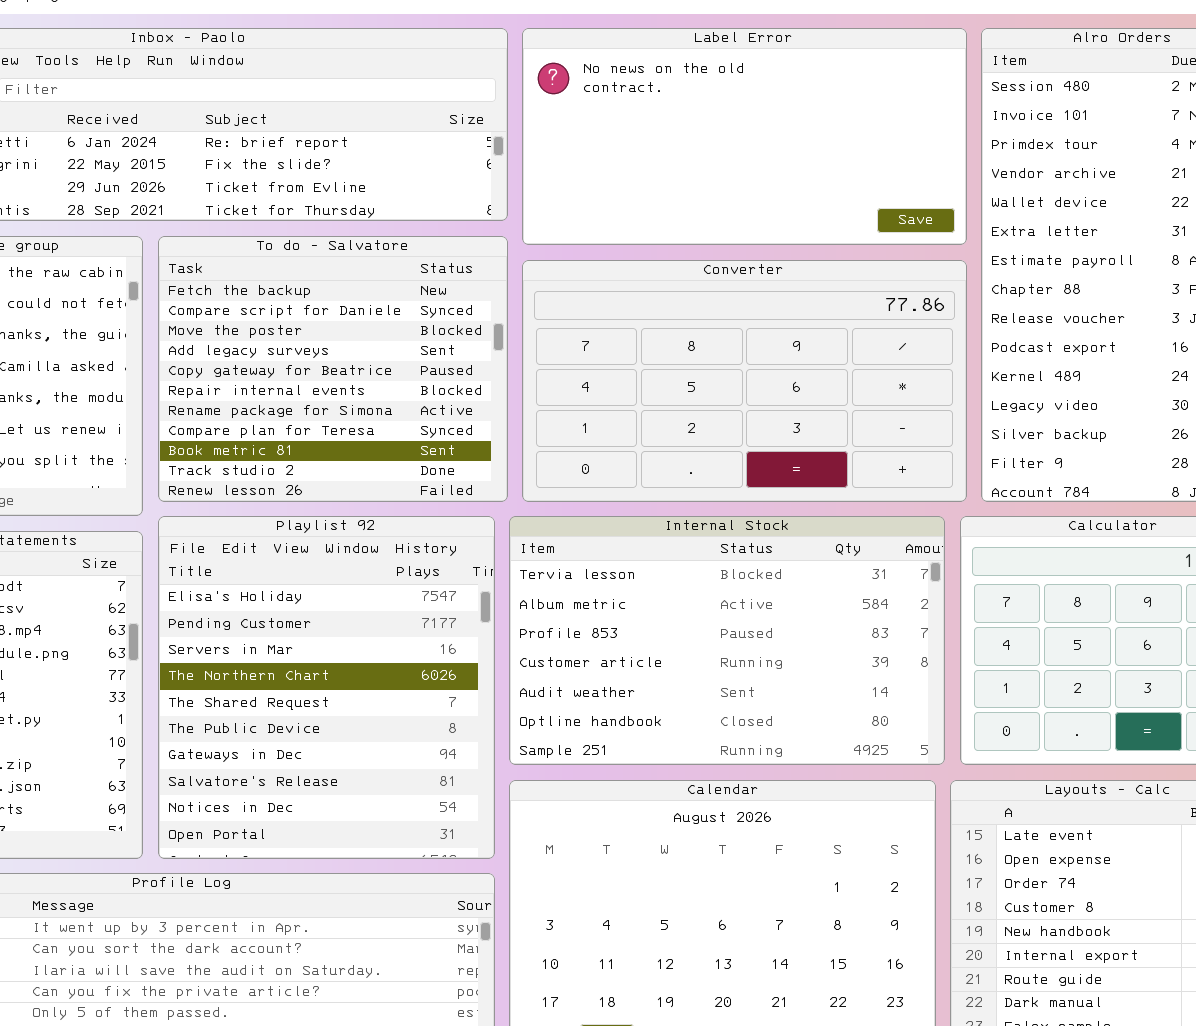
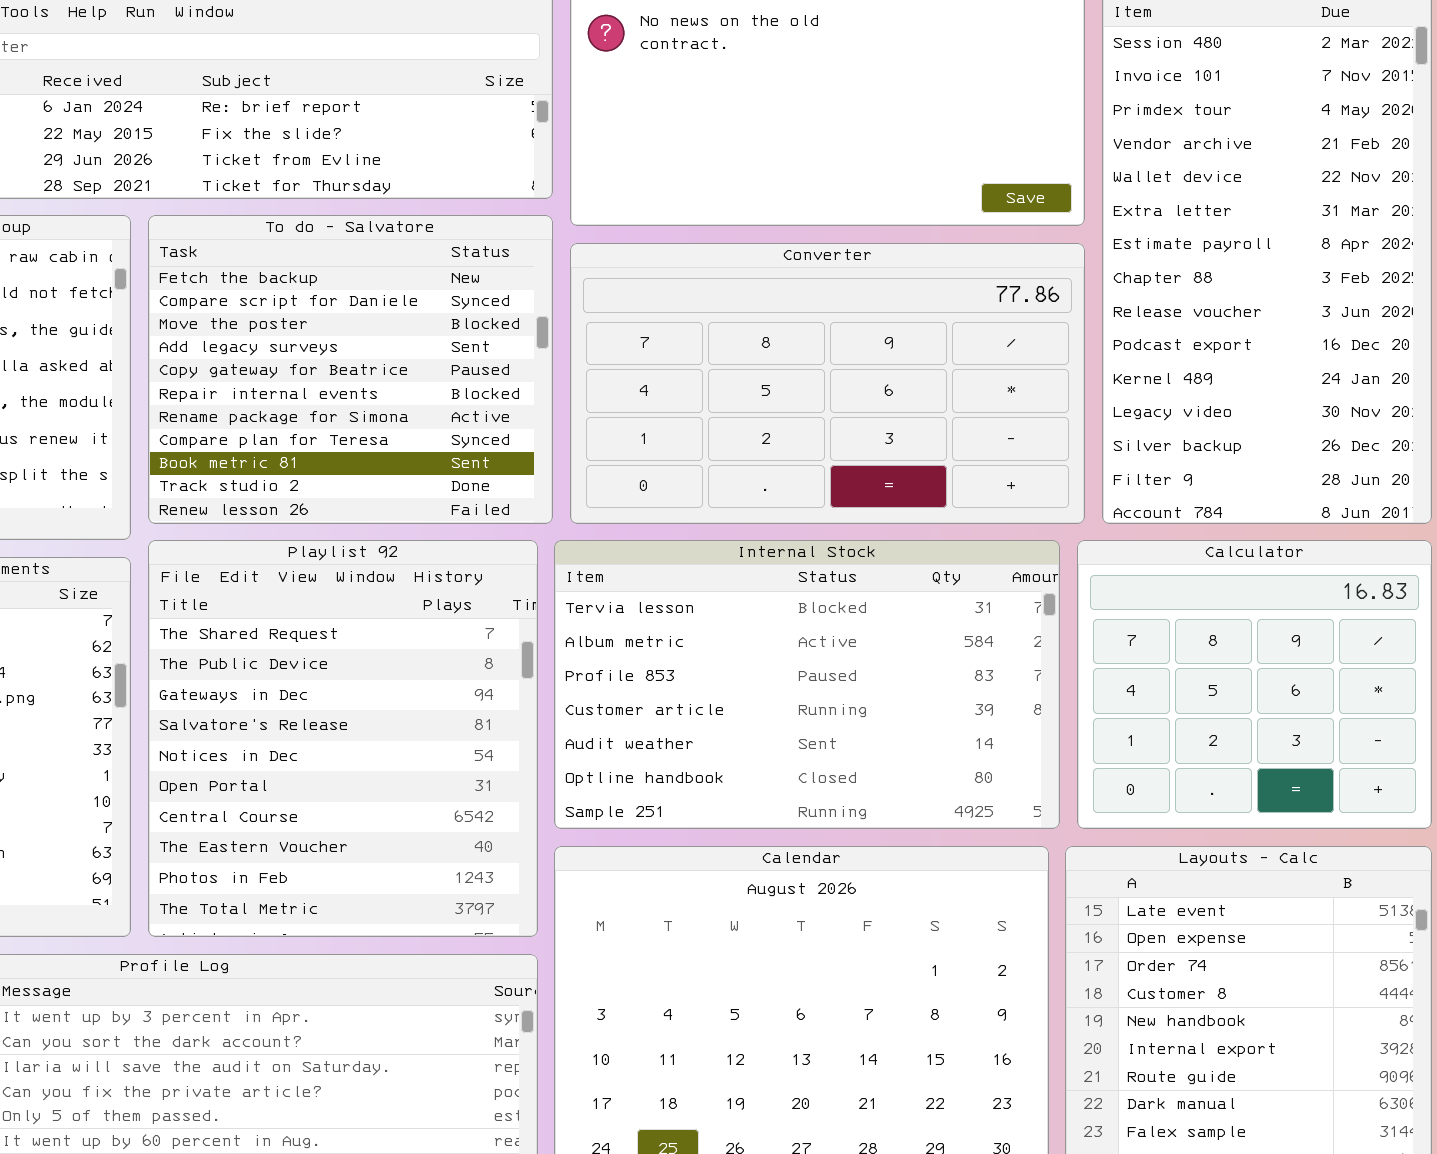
Playlist 92: [158,516,495,859] -> [148,540,538,937], scrolled down 4 rows

